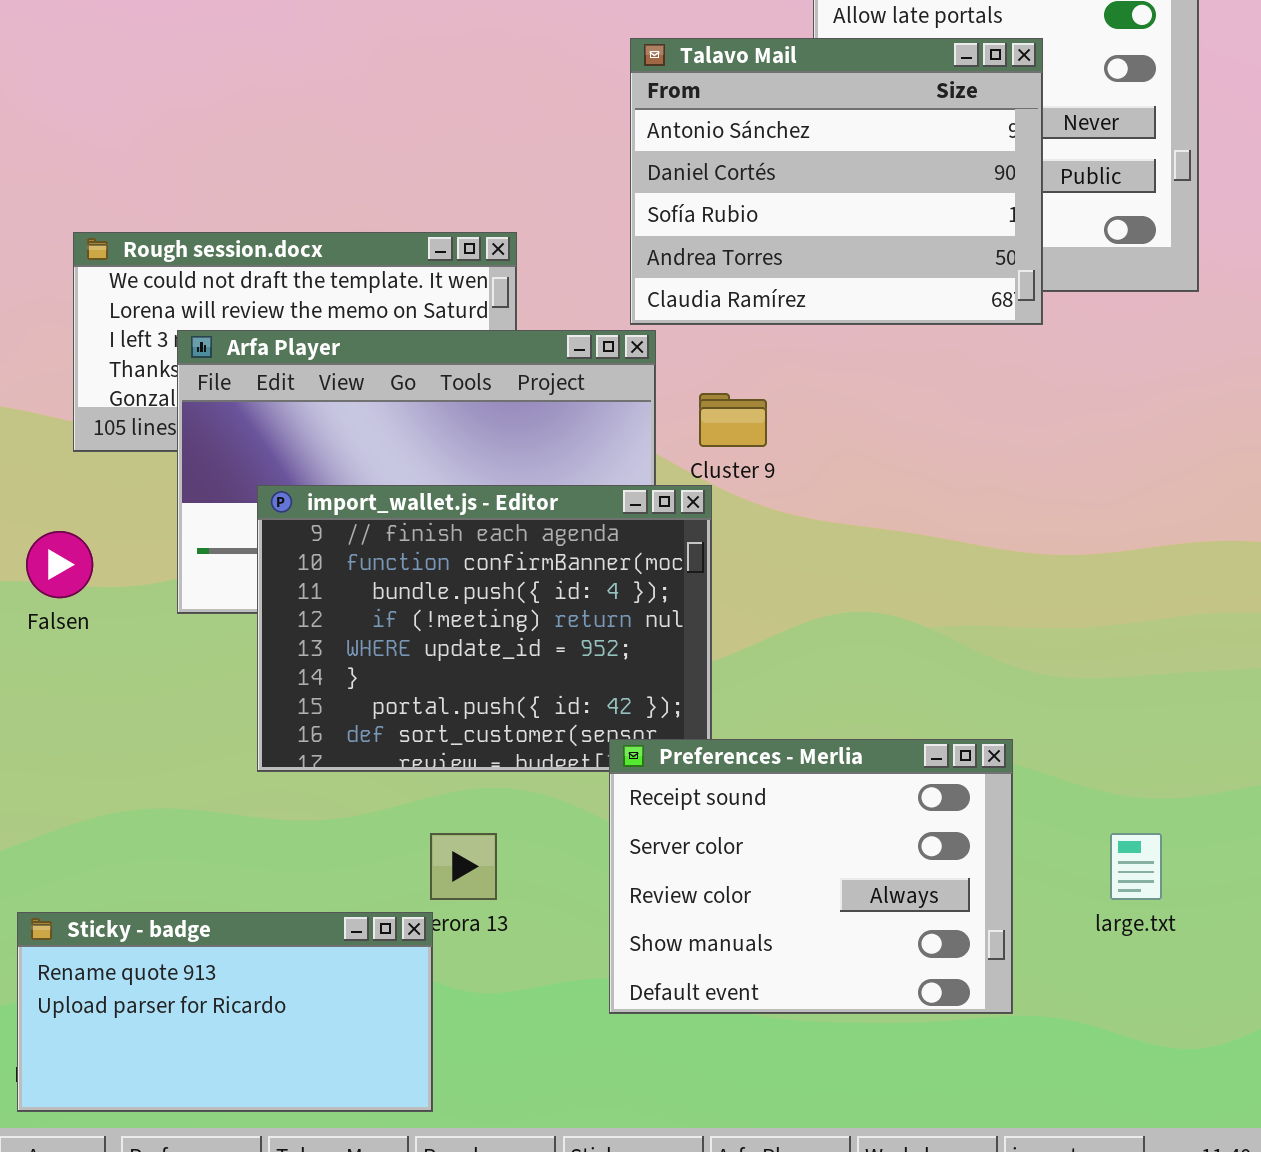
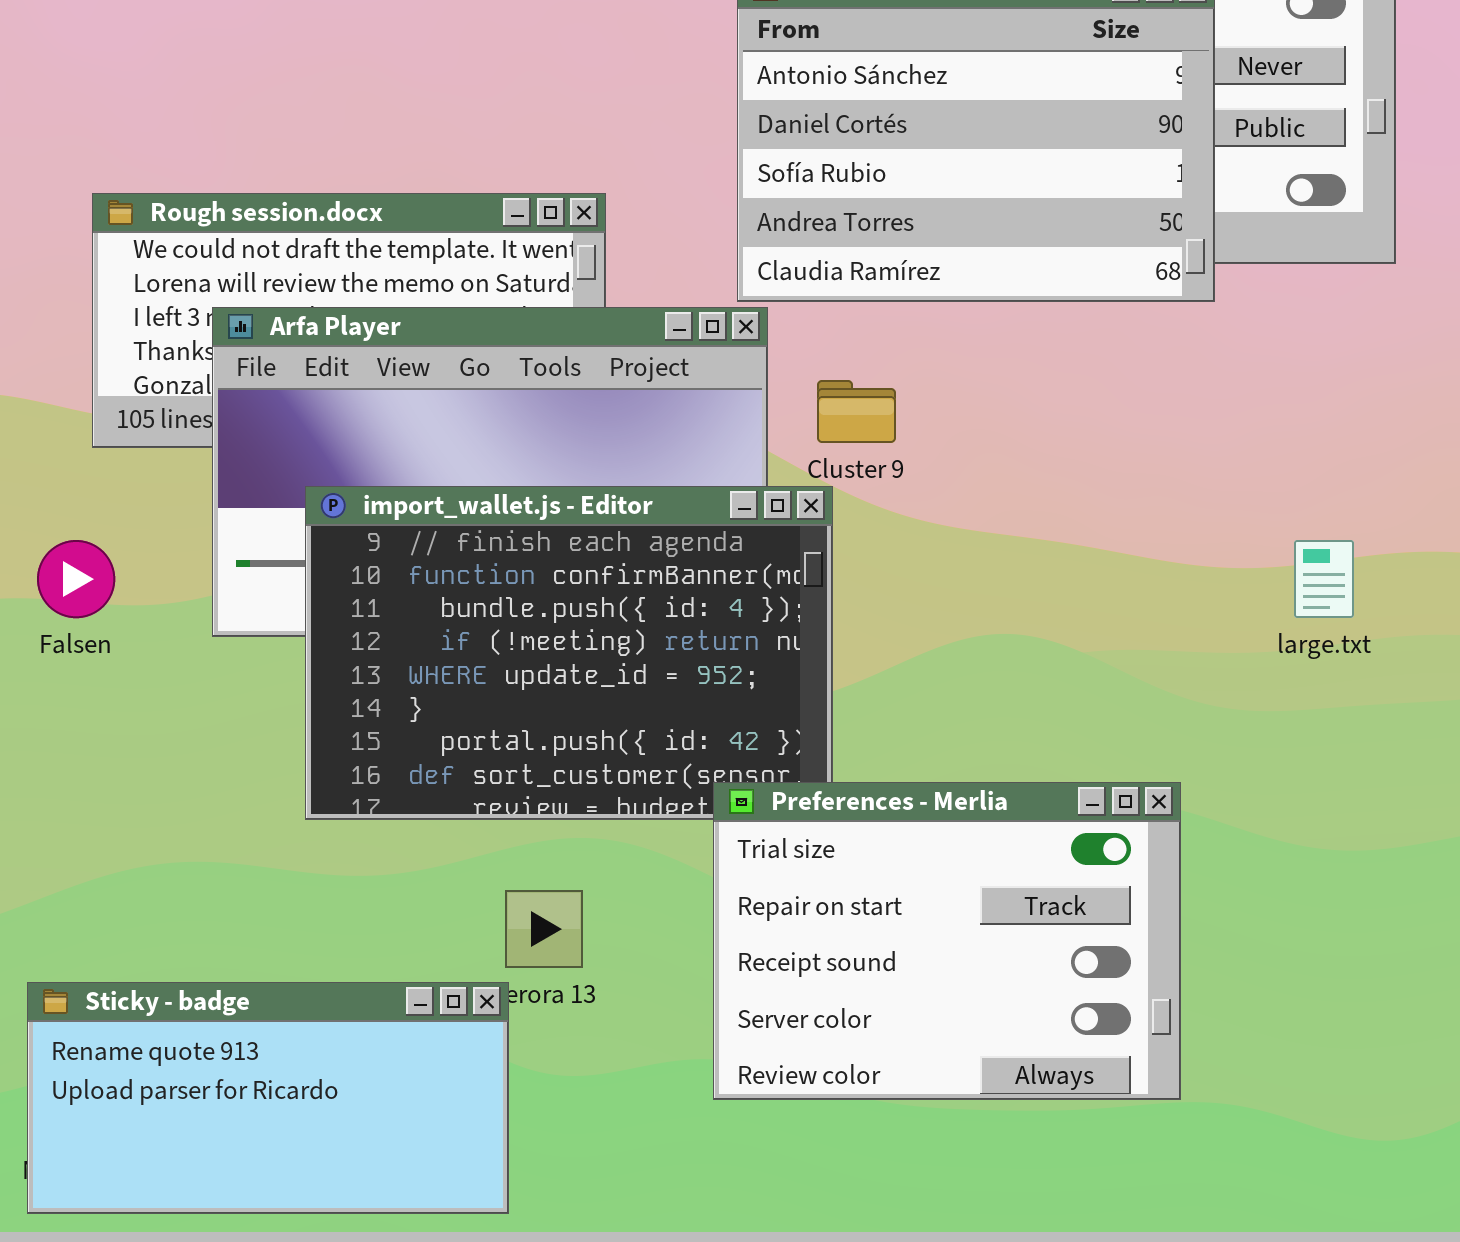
Preferences - Merlia: [609,739,1013,1014] -> [713,782,1181,1100], scrolled up 2 rows
large.txt: [1110,833,1162,900] -> [1294,540,1354,618], moved

